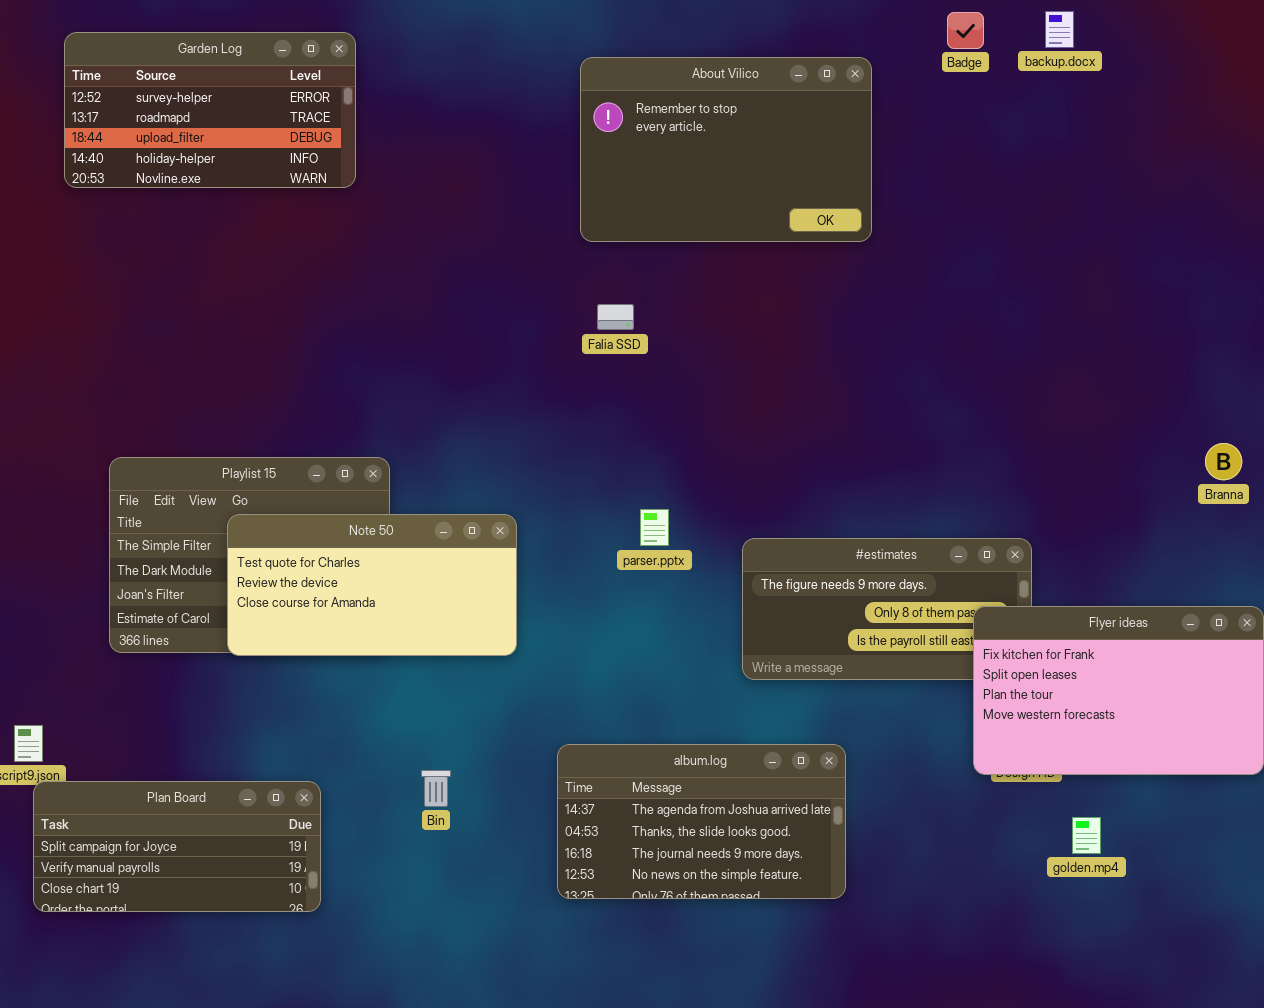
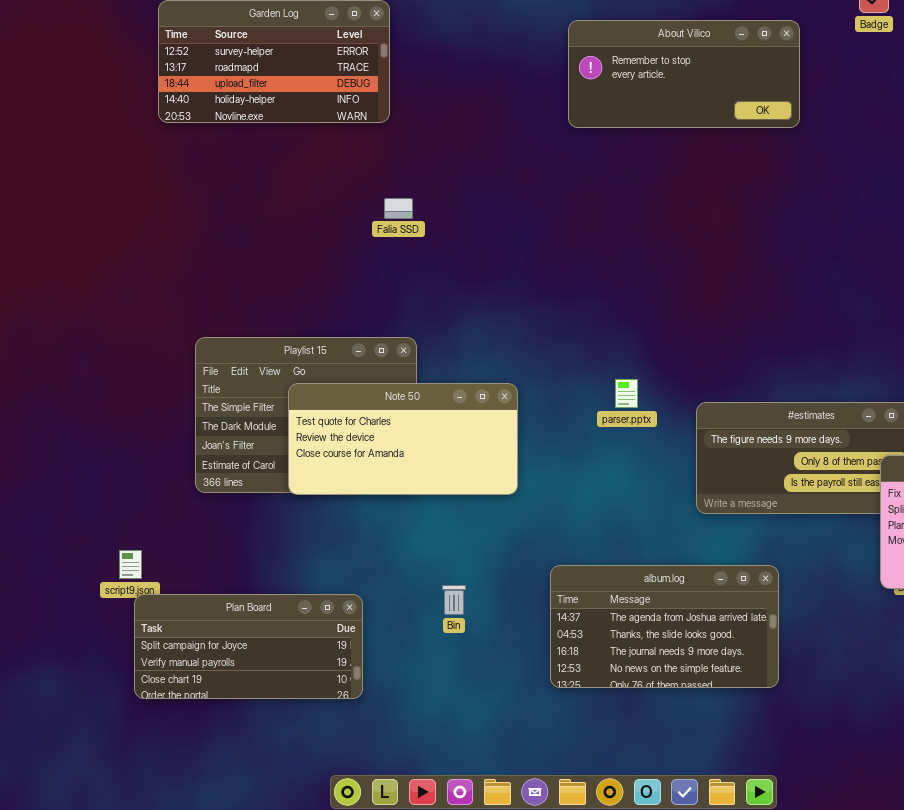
About Vilico: [580,57,872,242] -> [568,20,800,128], resized
Falia SSD: [597,304,634,330] -> [384,198,413,219], moved

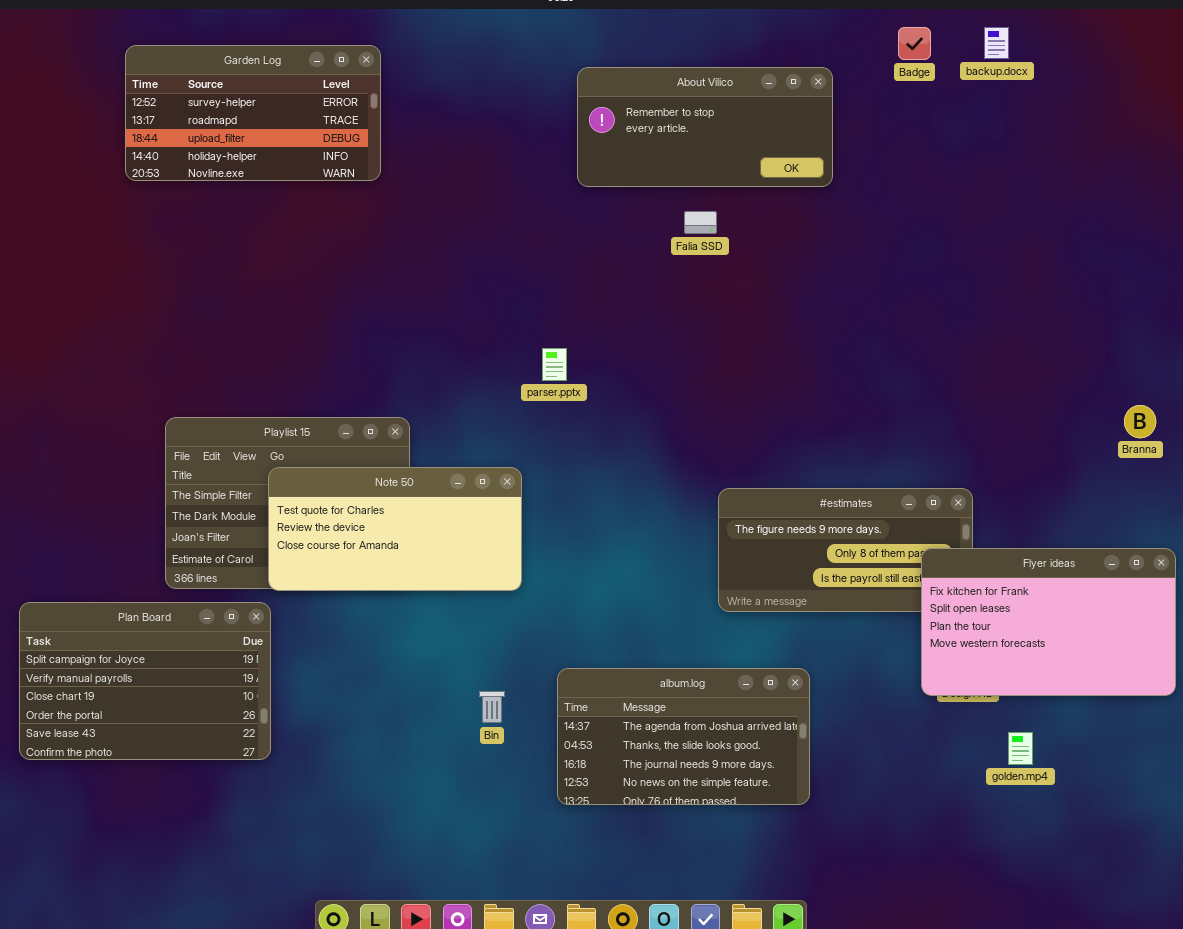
Falia SSD: [384,198,413,219] -> [684,211,717,234], moved
parser.pptx: [615,379,638,408] -> [542,348,567,381], moved
Bin: [442,585,466,615] -> [479,691,505,723], moved
Plan Board: [134,594,363,699] -> [19,602,271,760], moved, resized

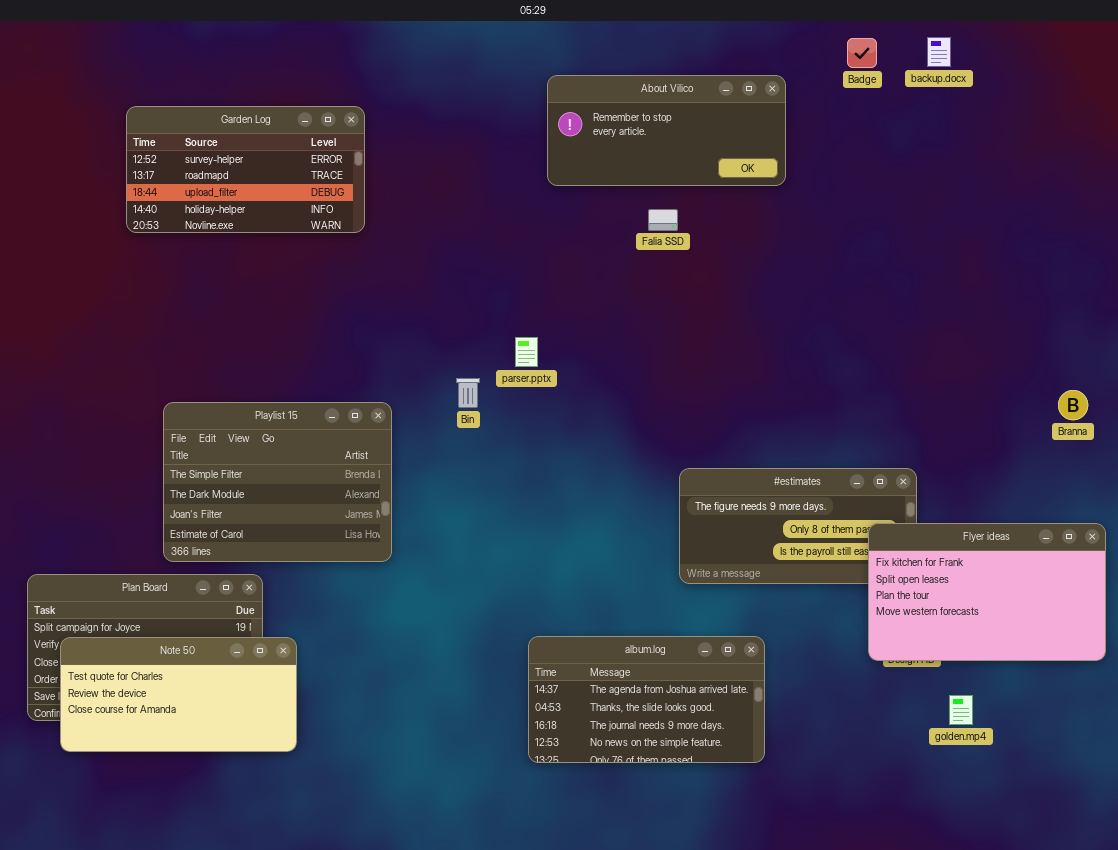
Garden Log: [125,45,381,181] -> [126,106,365,233], moved
Note 50: [268,467,522,591] -> [60,637,297,752], moved
Bin: [479,691,505,723] -> [456,378,480,408], moved

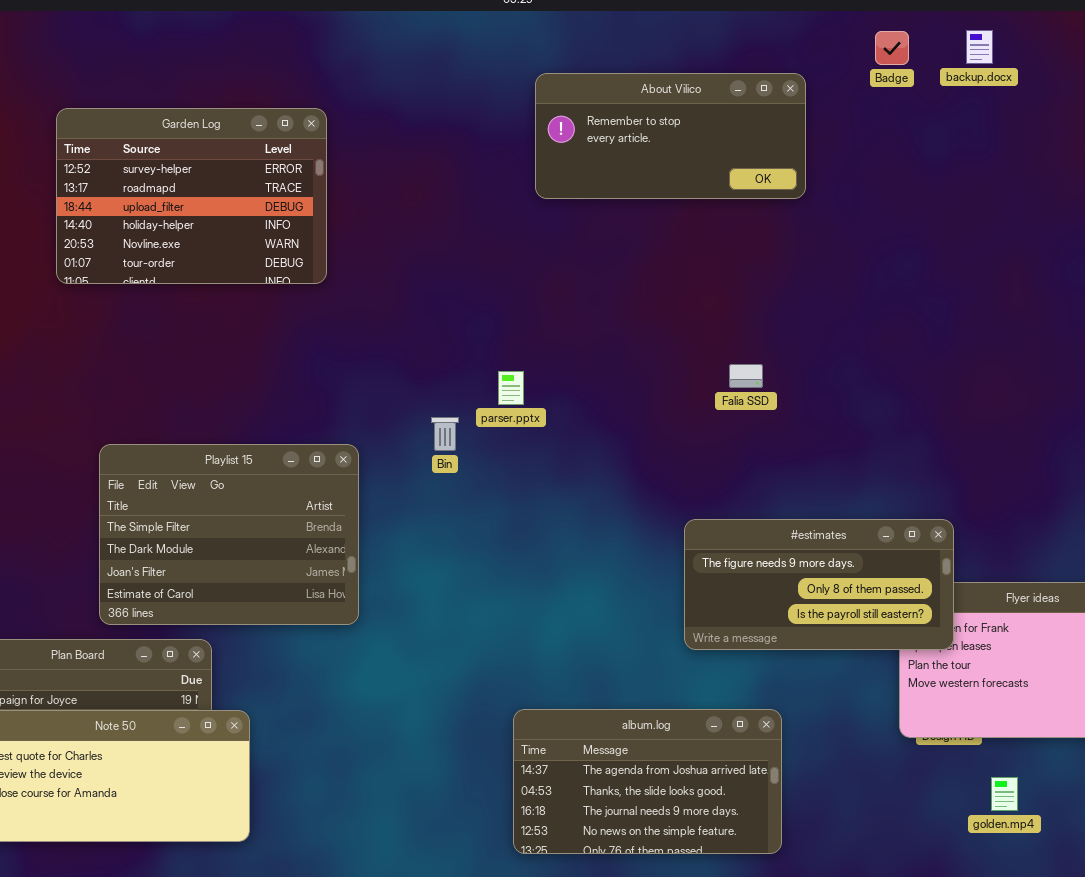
Garden Log: [126,106,365,233] -> [56,108,327,284], resized
Falia SSD: [648,209,678,231] -> [729,364,763,388], moved
#estimates: [679,468,917,584] -> [684,519,954,650], raised

